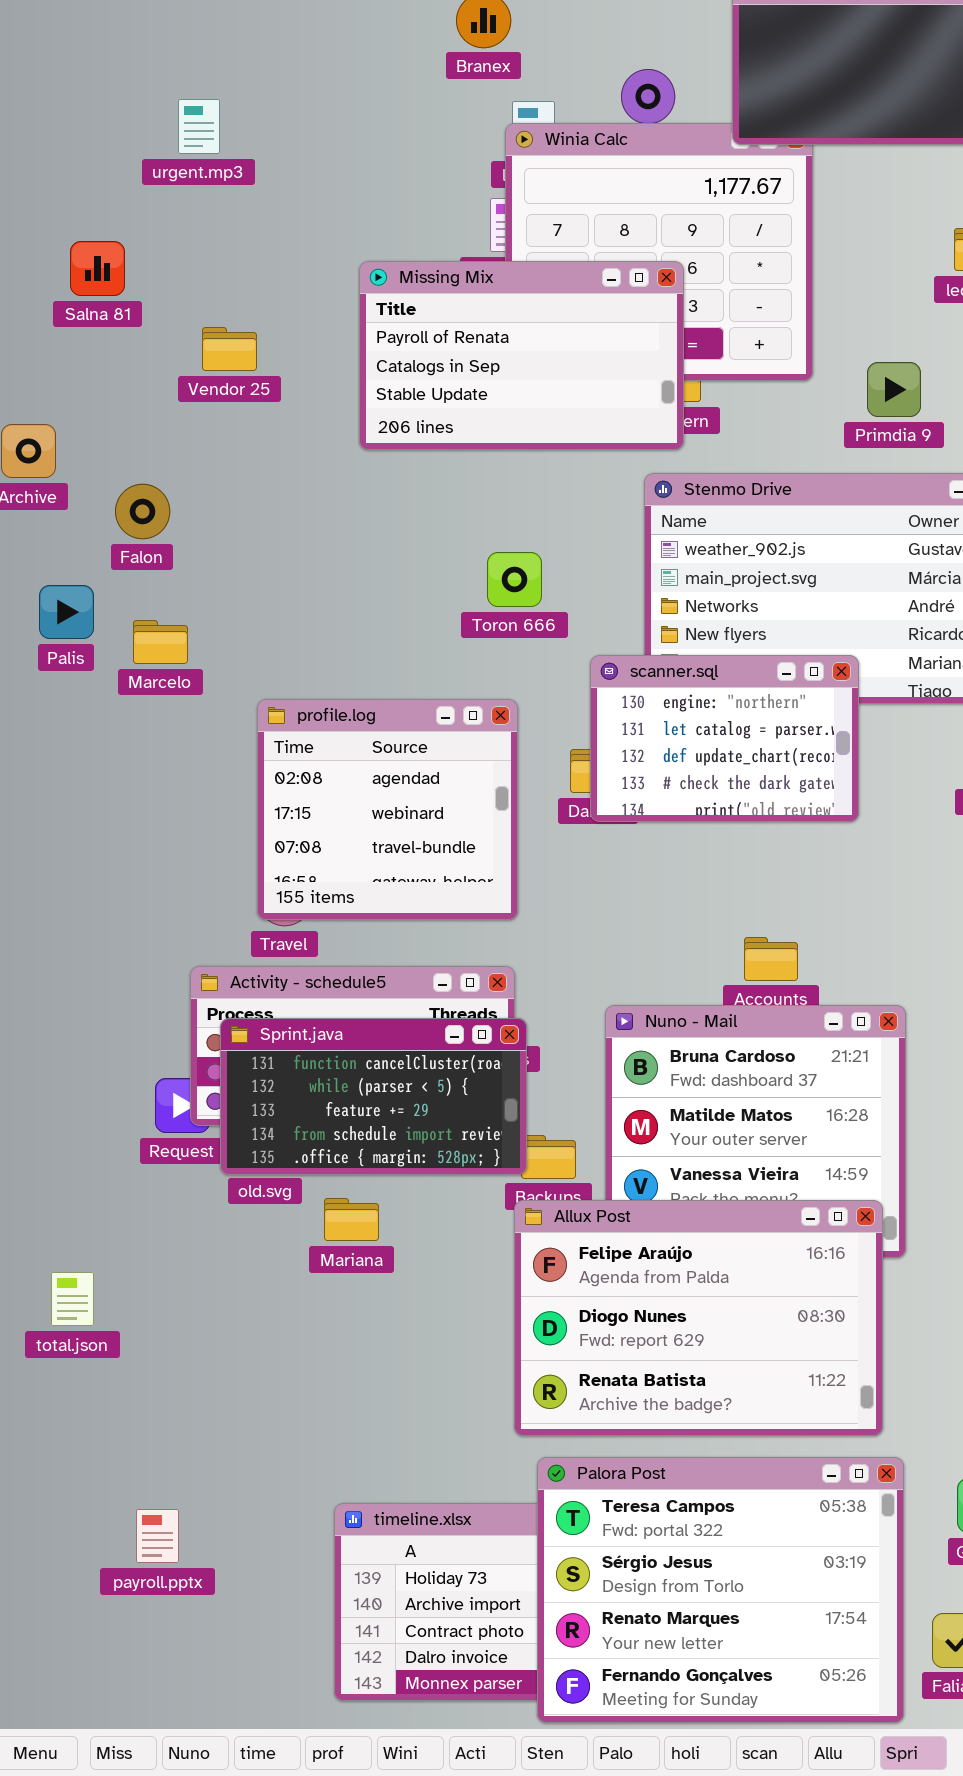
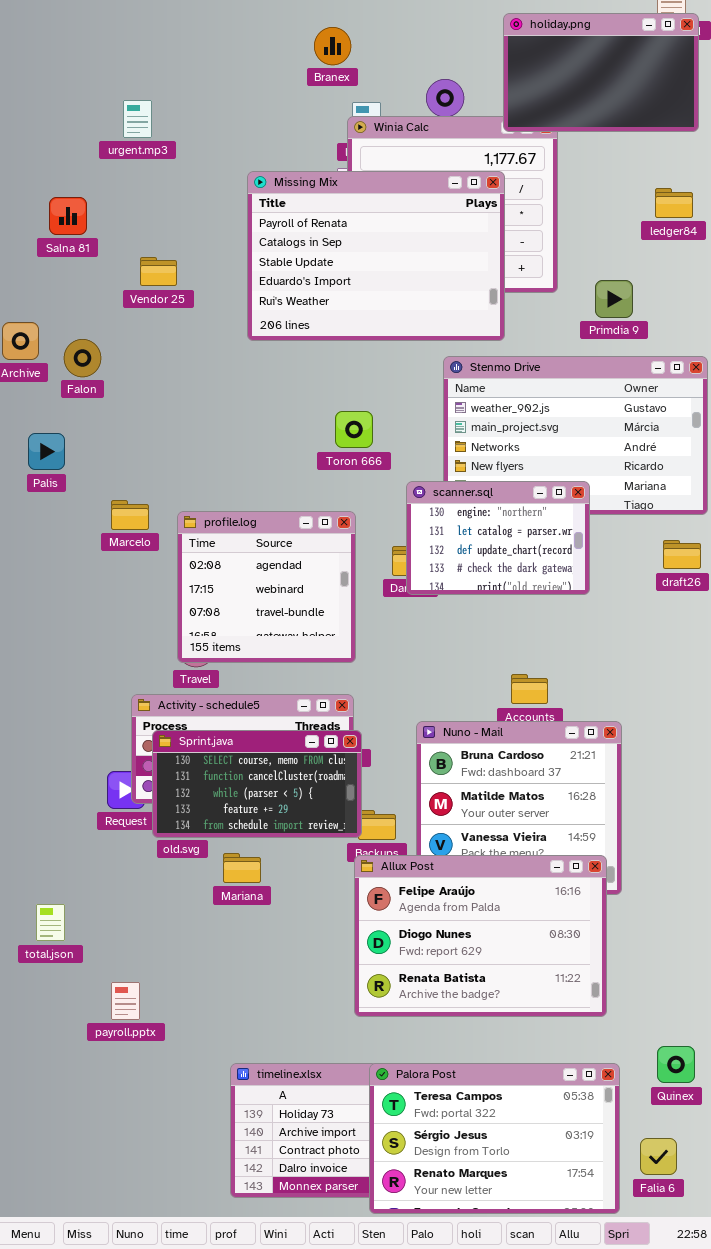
Missing Mix: [359,261,684,450] -> [247,171,505,341], resized
Falon: [115,484,170,539] -> [64,339,101,377], moved
Marcelo: [133,620,188,664] -> [111,500,149,530], moved
Sprint.java: [220,1018,527,1175] -> [152,730,362,838], scrolled up 1 row
Palora Post: [537,1457,904,1723] -> [369,1063,620,1214], resized
payroll.pptx: [136,1509,179,1563] -> [111,982,140,1020], moved

